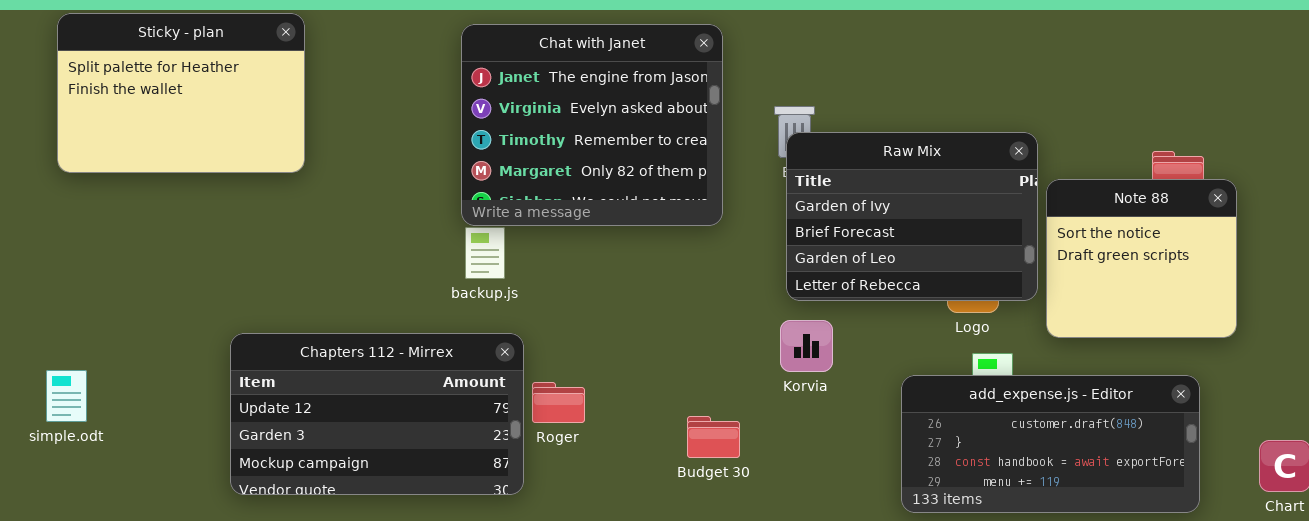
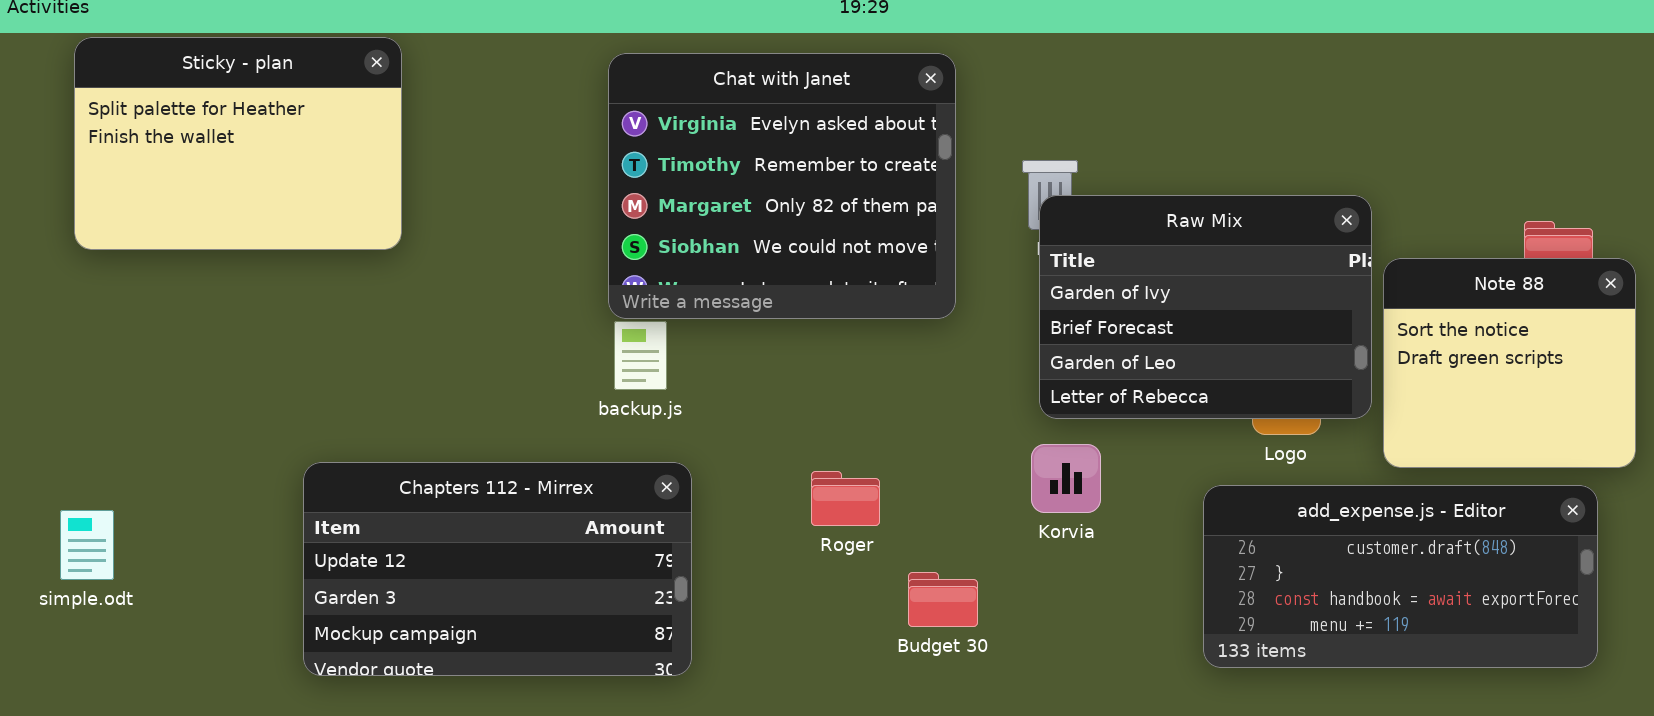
Chat with Janet: [461,24,723,226] -> [608,53,956,319], scrolled down 1 row
add_expense.js - Editor: [901,375,1200,513] -> [1203,485,1598,668], moved
Roger: [532,382,585,423] -> [811,471,880,526], moved

